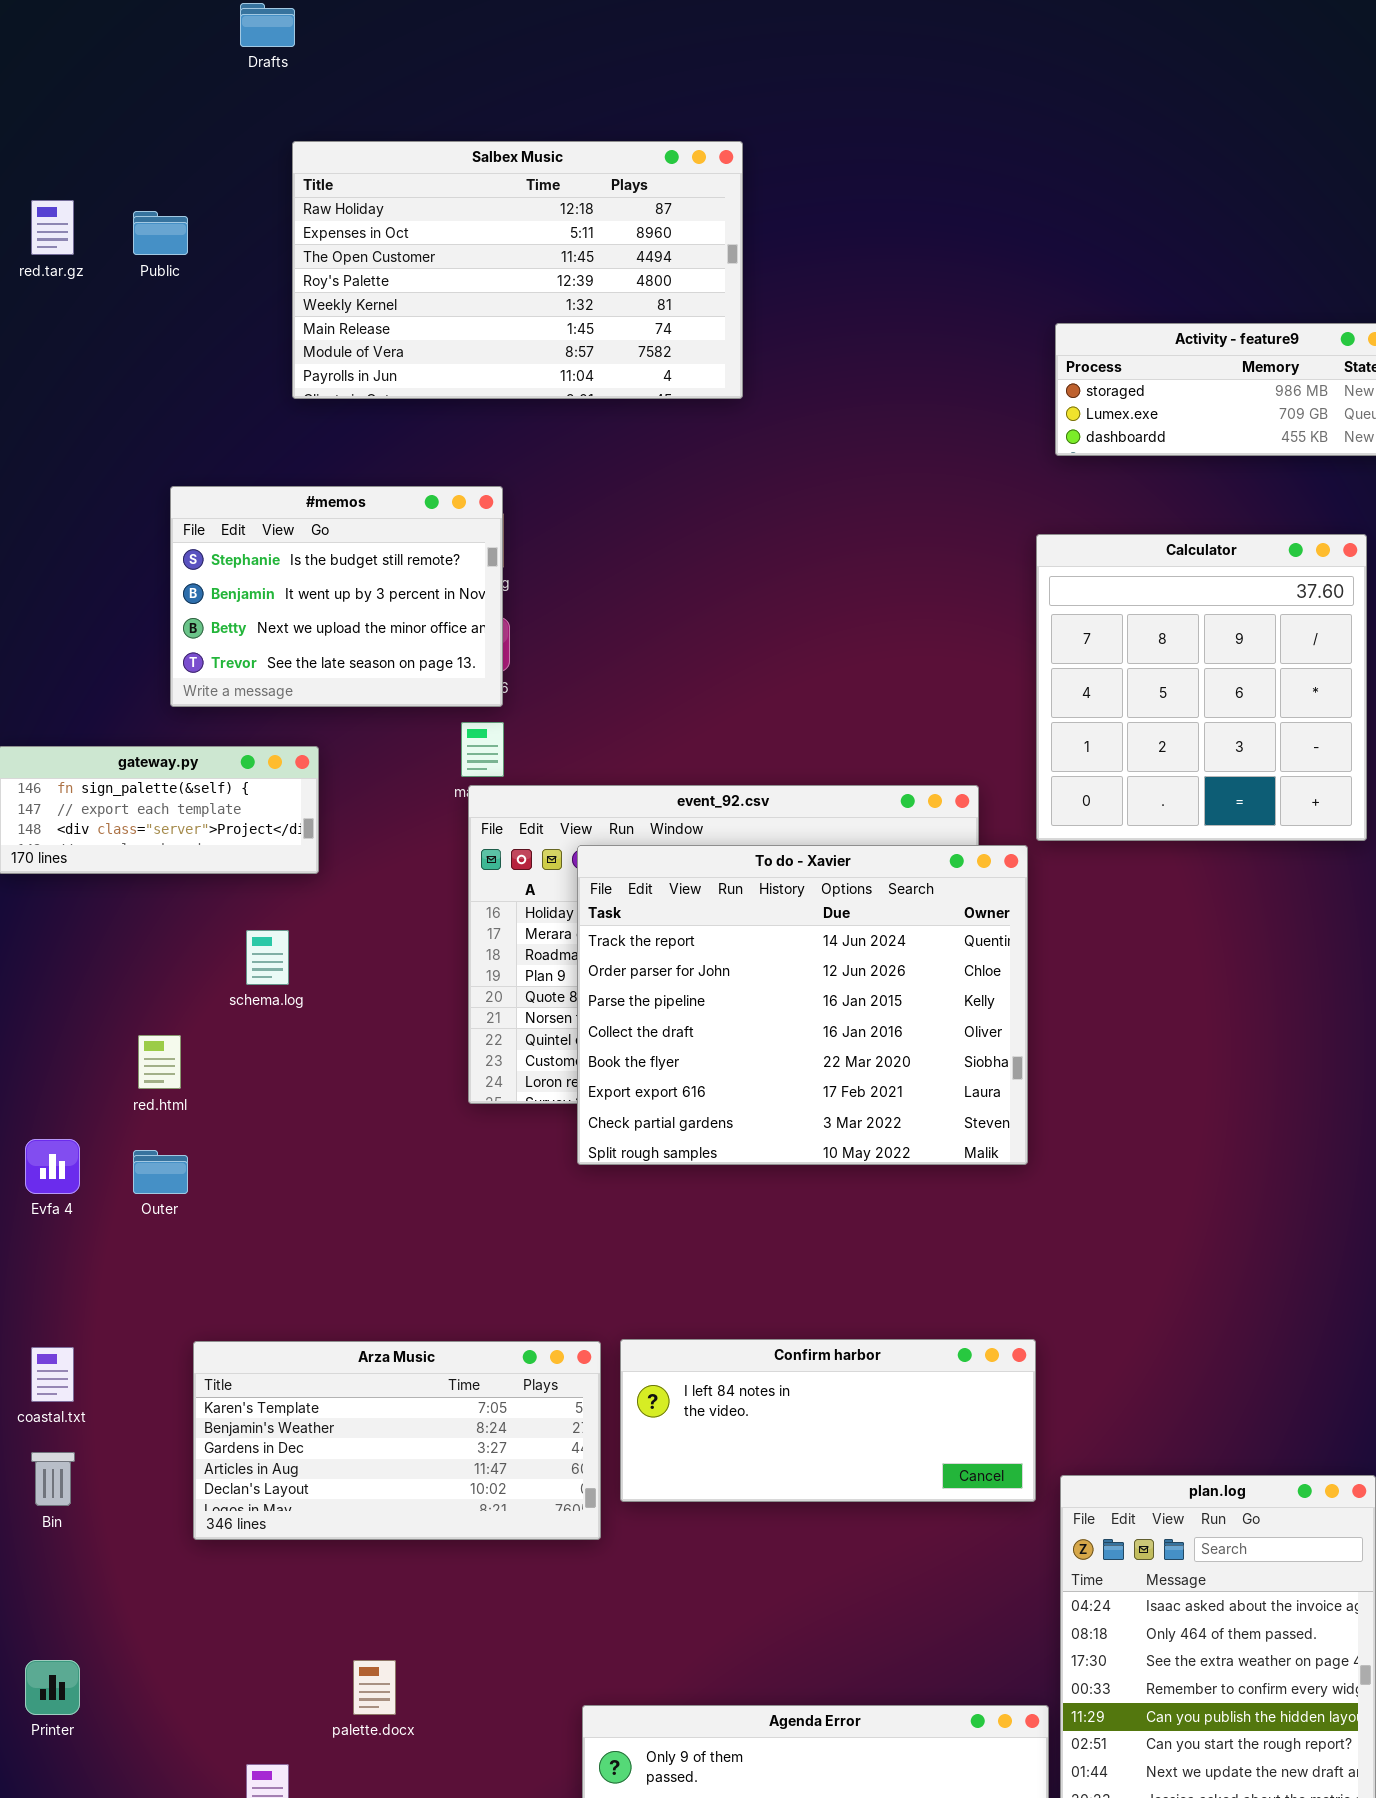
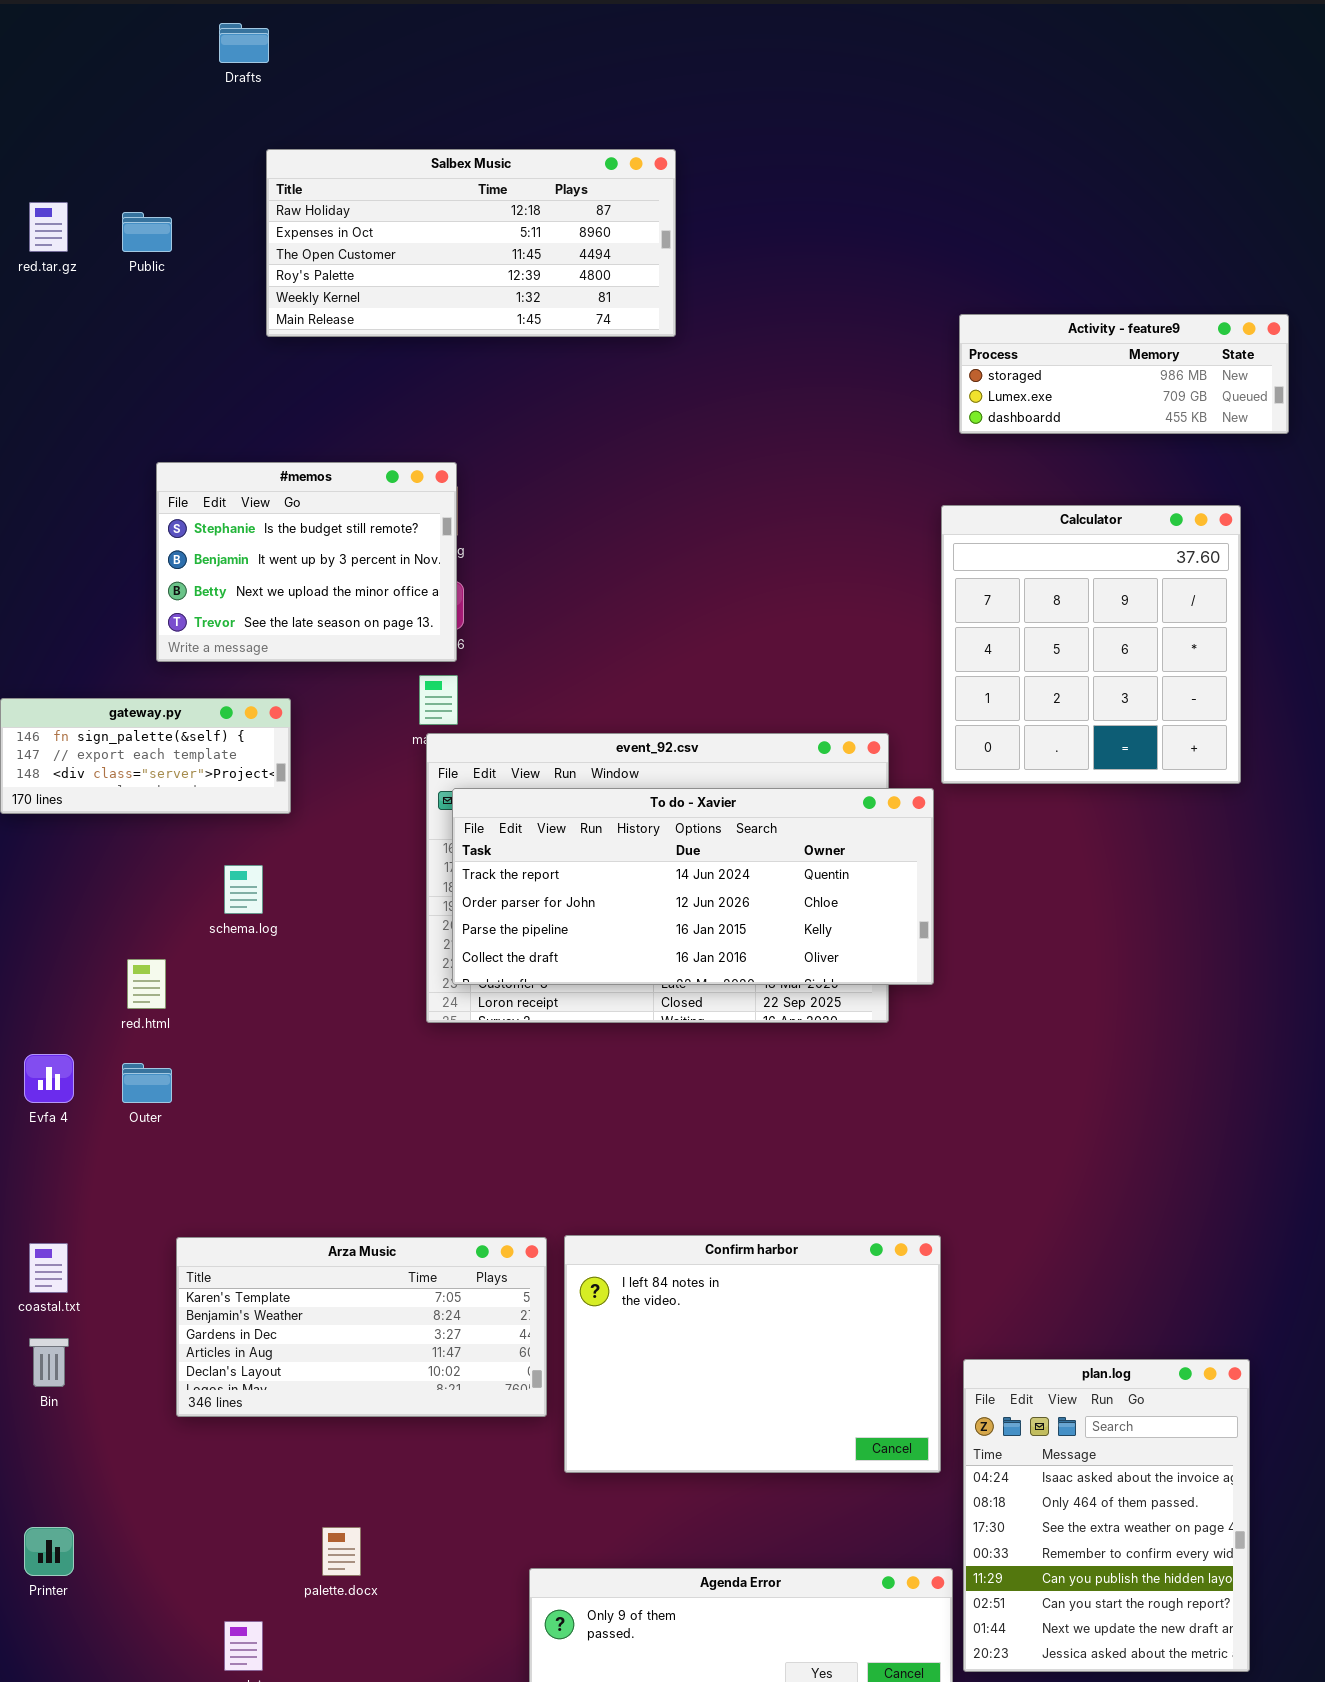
Salbex Music: [292,141,743,399] -> [266,149,676,337], resized
To do - Xavier: [577,845,1028,1165] -> [452,788,934,985], resized
Confirm harbor: [620,1339,1036,1502] -> [564,1235,941,1473], resized

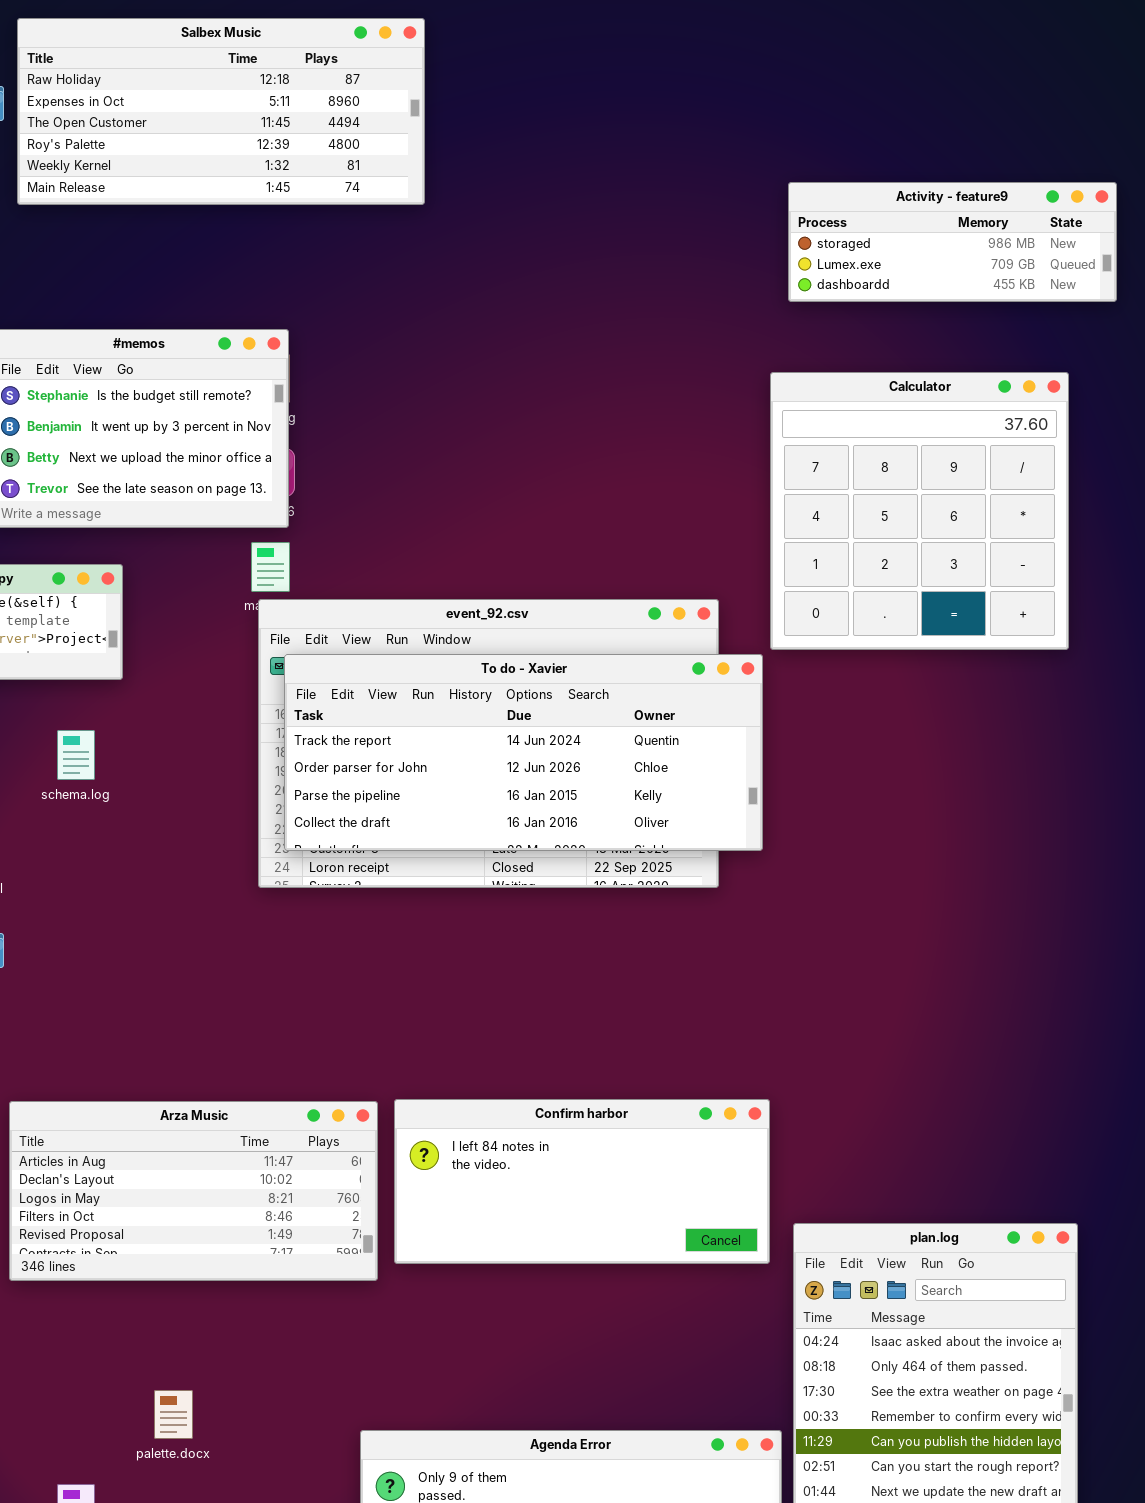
Salbex Music: [266,149,676,337] -> [17,18,425,205], moved
Confirm harbor: [564,1235,941,1473] -> [394,1099,770,1264], resized
Arza Music: [176,1237,547,1417] -> [9,1101,378,1281], scrolled down 3 rows

